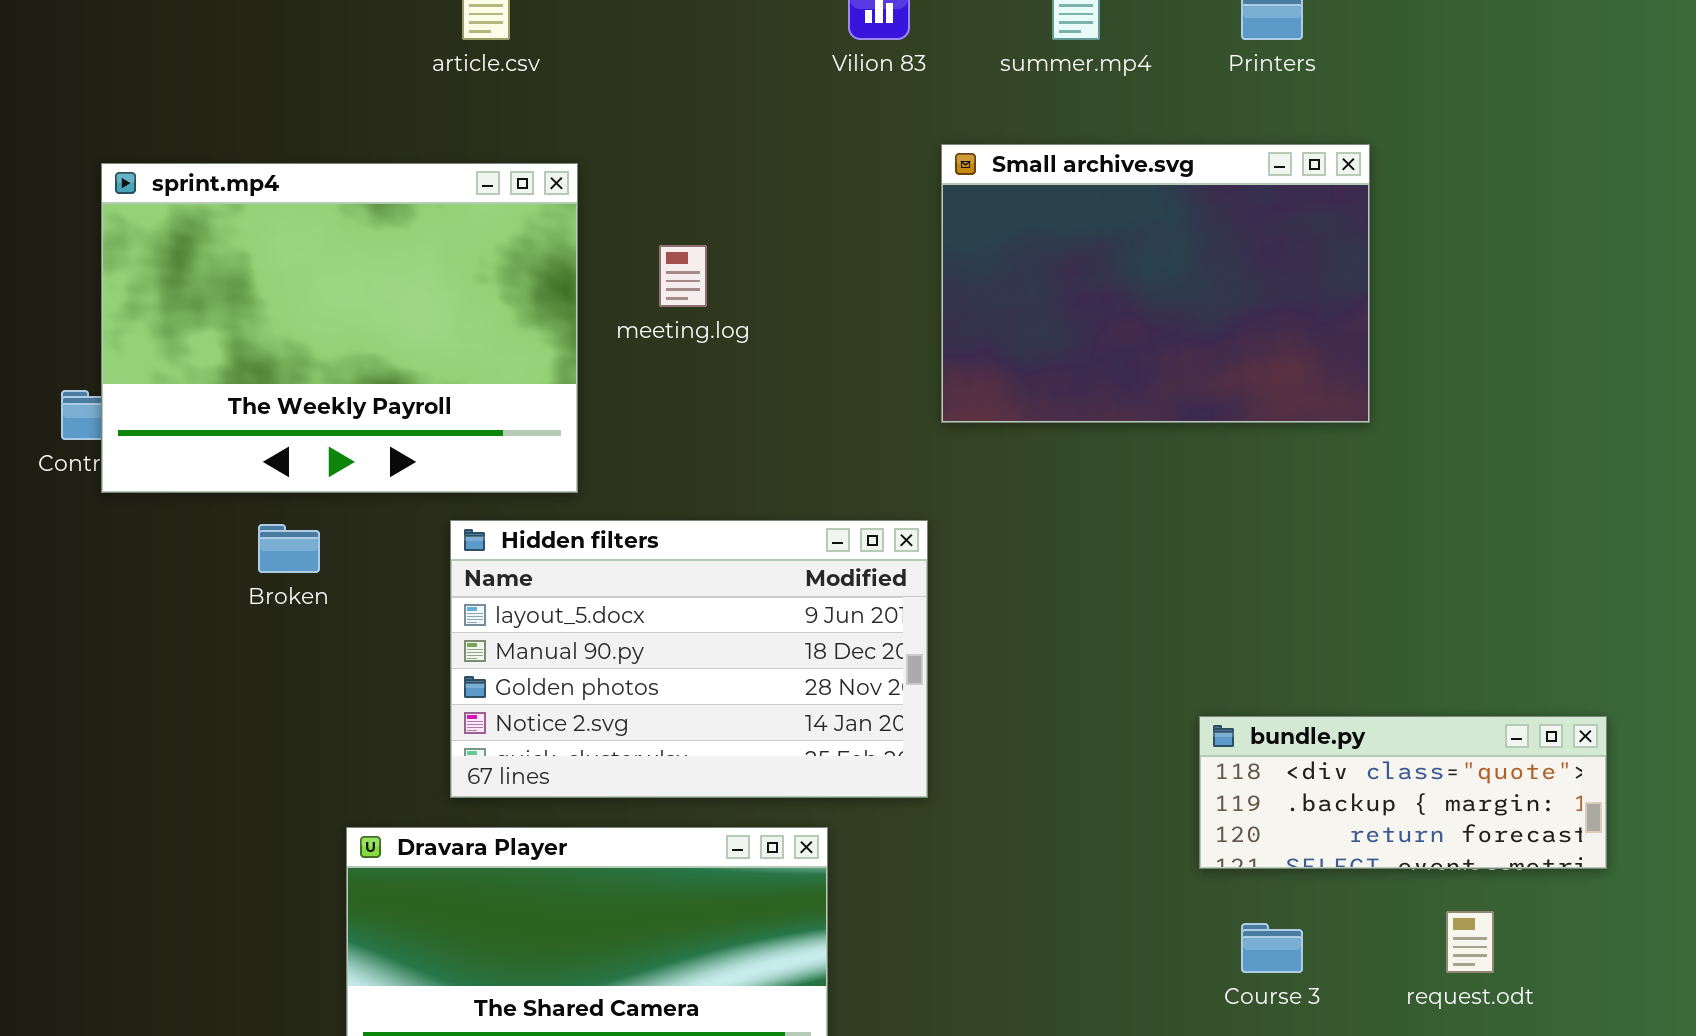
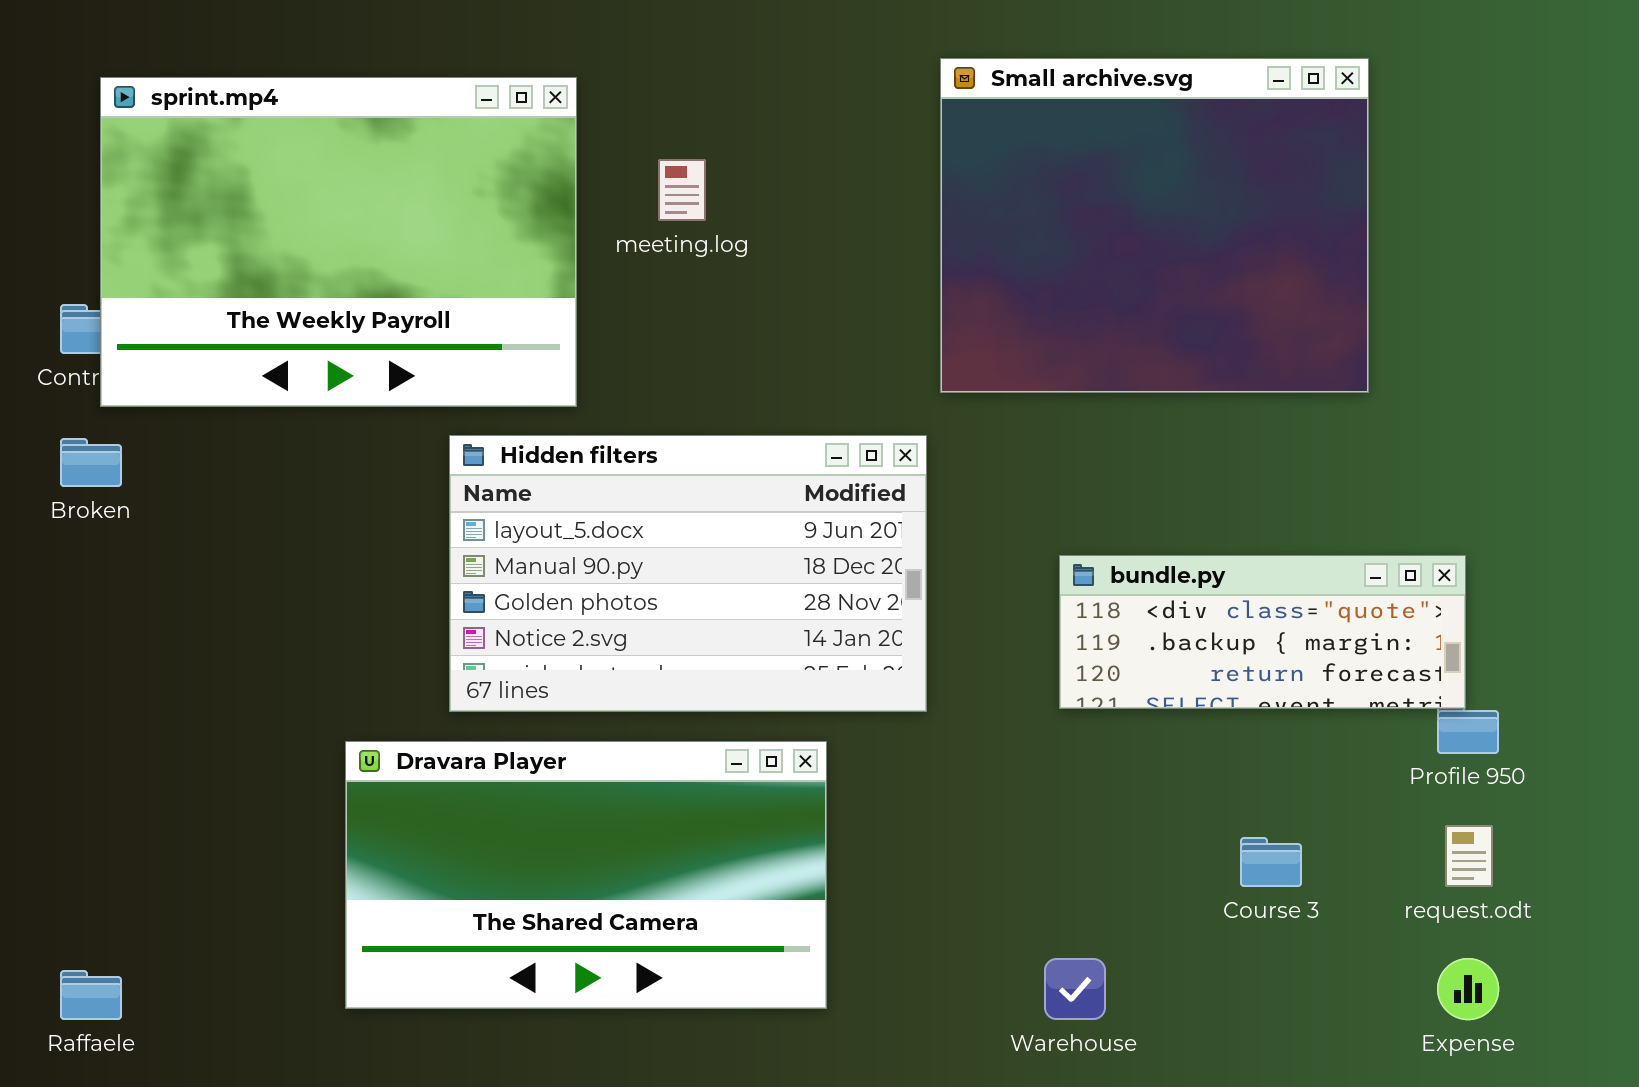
Small archive.svg: [941,144,1370,423] -> [940,58,1369,393], resized
Broken: [258,524,320,573] -> [60,438,122,487], moved
bundle.py: [1199,716,1607,869] -> [1059,555,1466,709], moved

